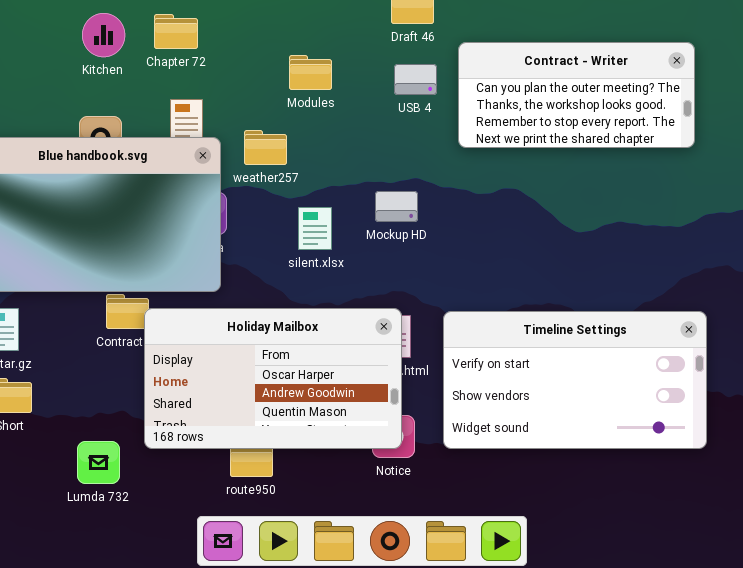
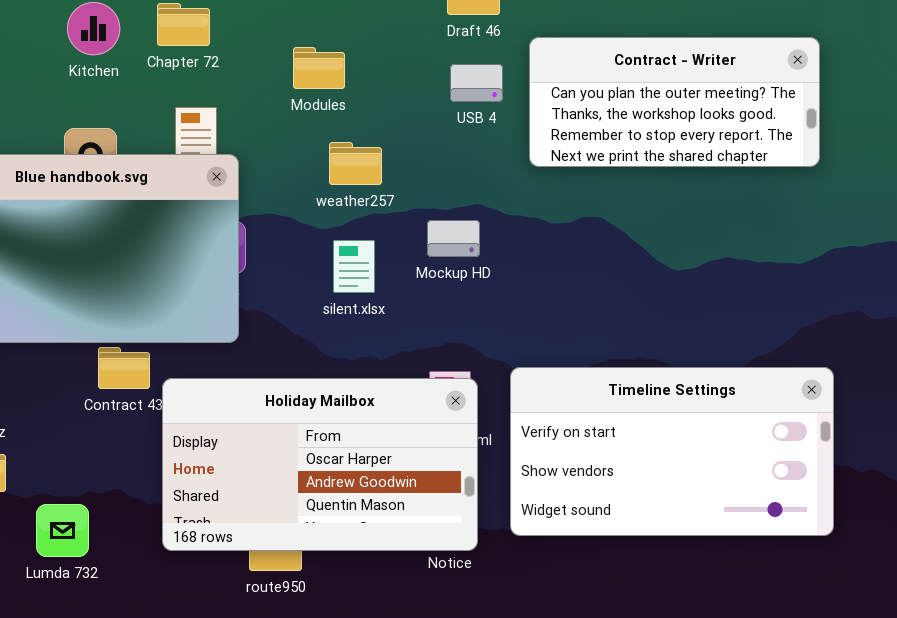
Modules: [289,55,332,90] -> [293,47,345,89], moved
weather257: [244,130,287,165] -> [329,142,382,185], moved
Holiday Mailbox: [144,308,402,449] -> [162,378,478,551], moved
Lumda 732: [77,441,120,484] -> [36,504,89,557], moved

